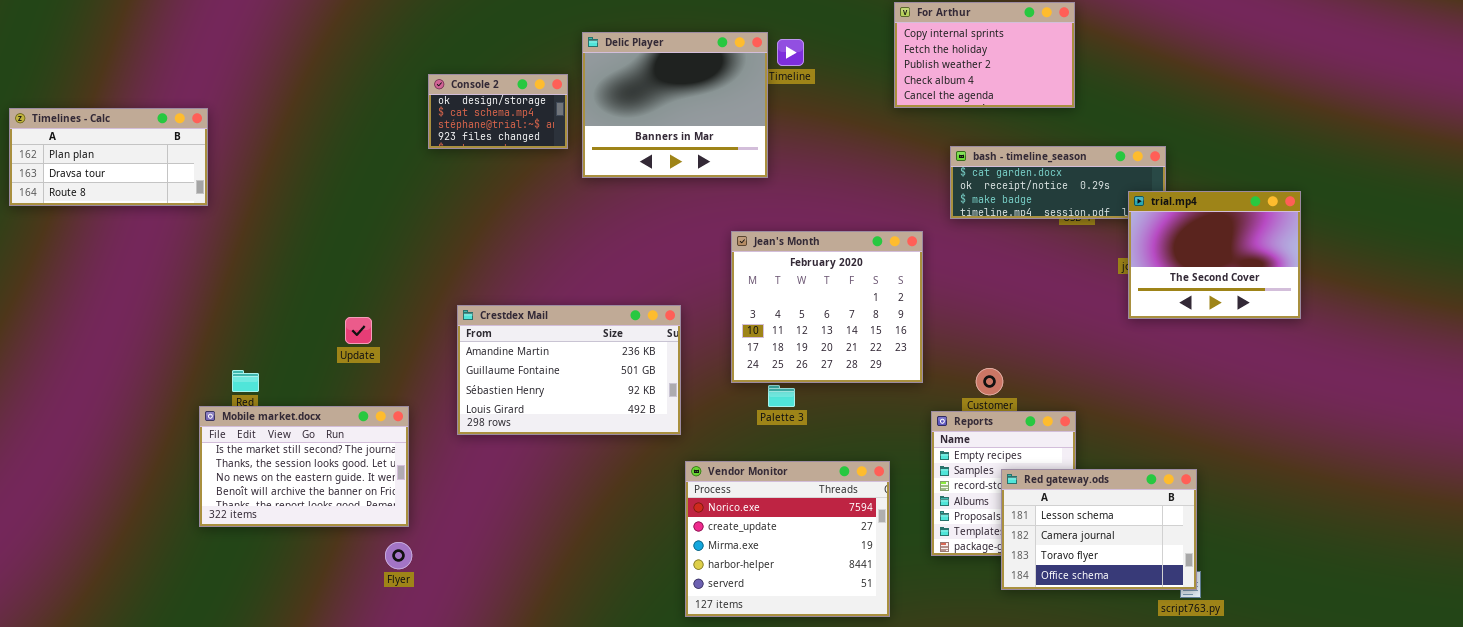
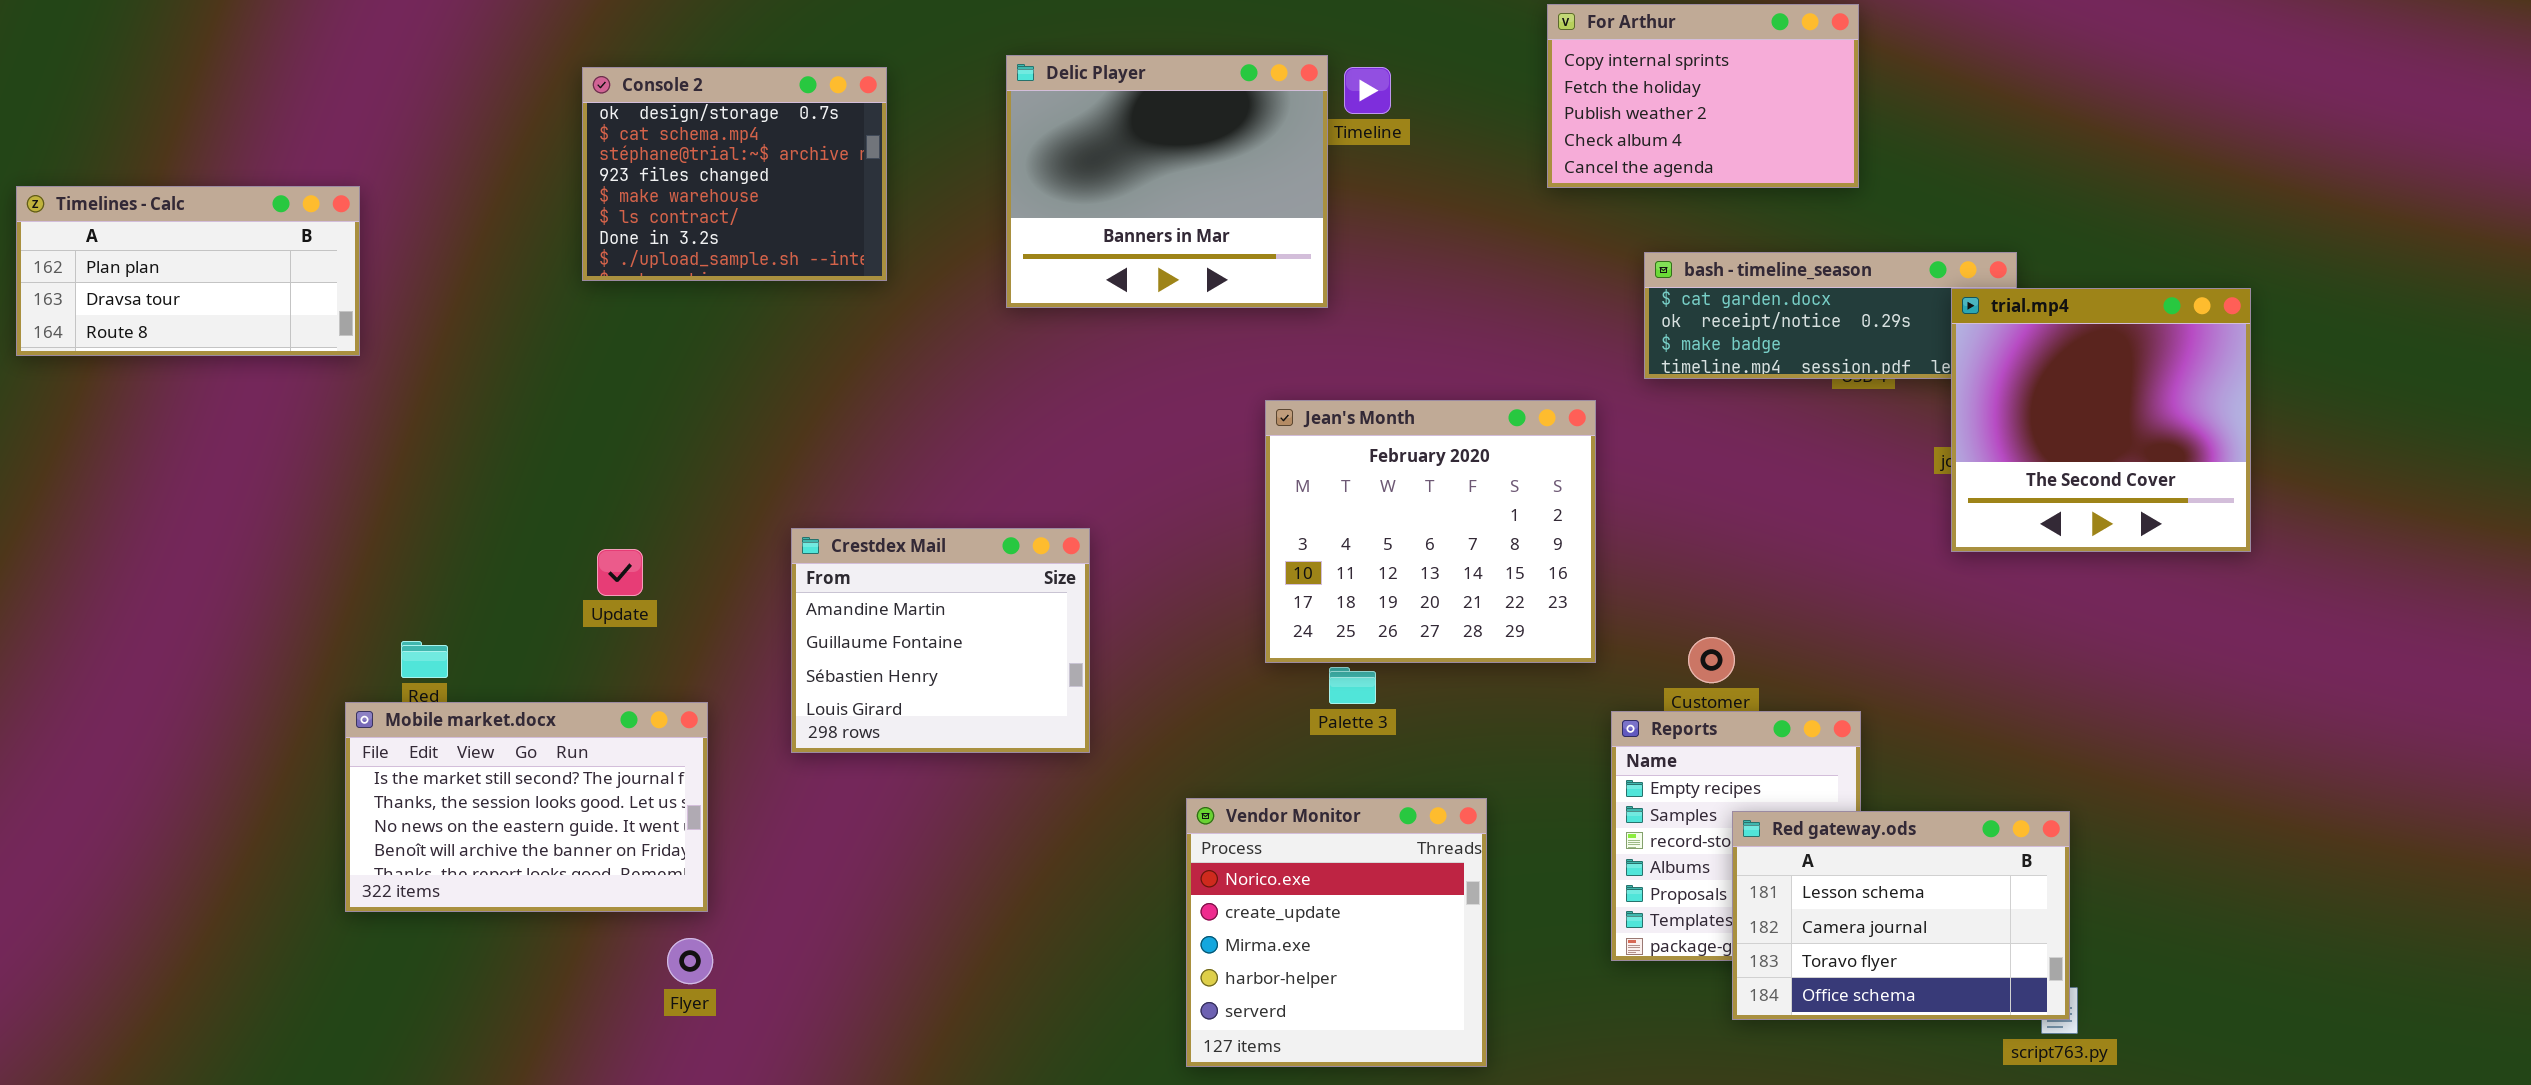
Console 2: [428,74,568,149] -> [582,67,887,281], moved, resized
trial.mp4: [1128,191,1301,319] -> [1951,288,2251,552], resized
Crestdex Mail: [457,305,681,435] -> [791,528,1090,753], resized
Vendor Monitor: [685,461,890,617] -> [1186,798,1487,1067], resized

